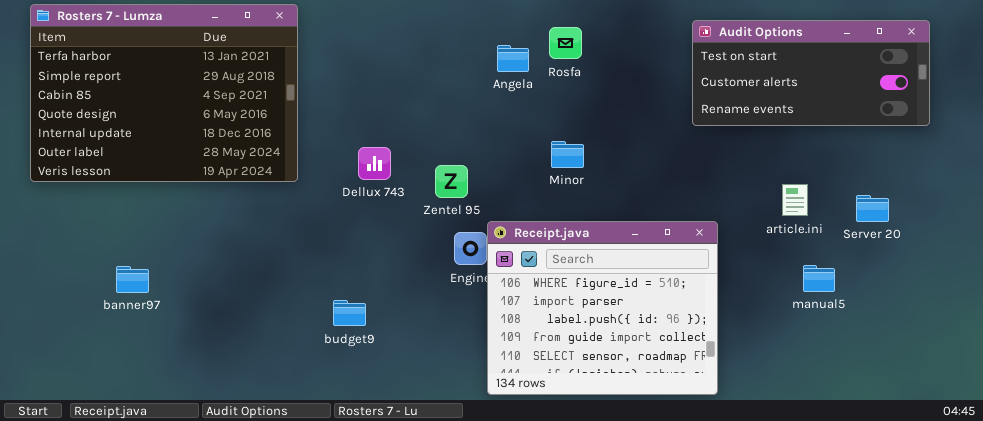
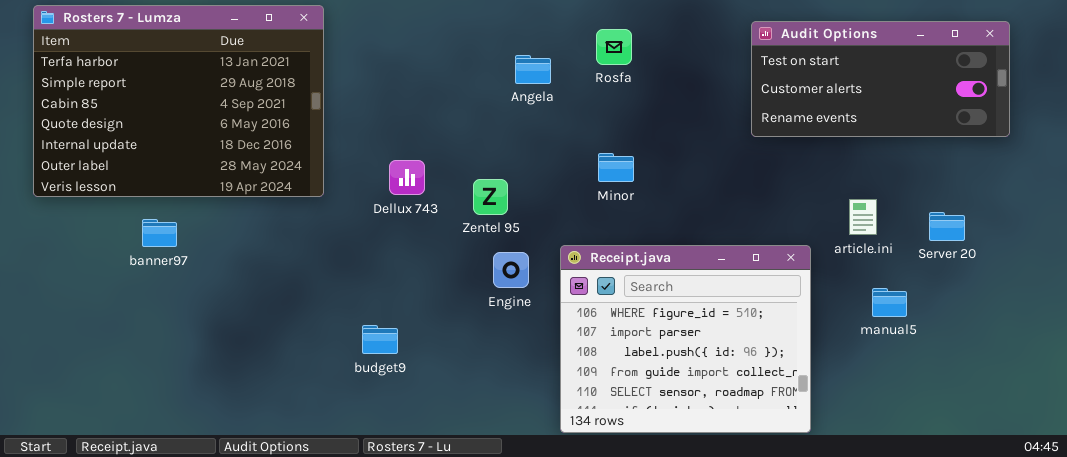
Angela: [497,45,529,72] -> [515,55,551,84], moved
Receipt.java: [487,221,718,395] -> [560,245,811,433], moved
banner97: [116,266,149,293] -> [142,219,177,247], moved

